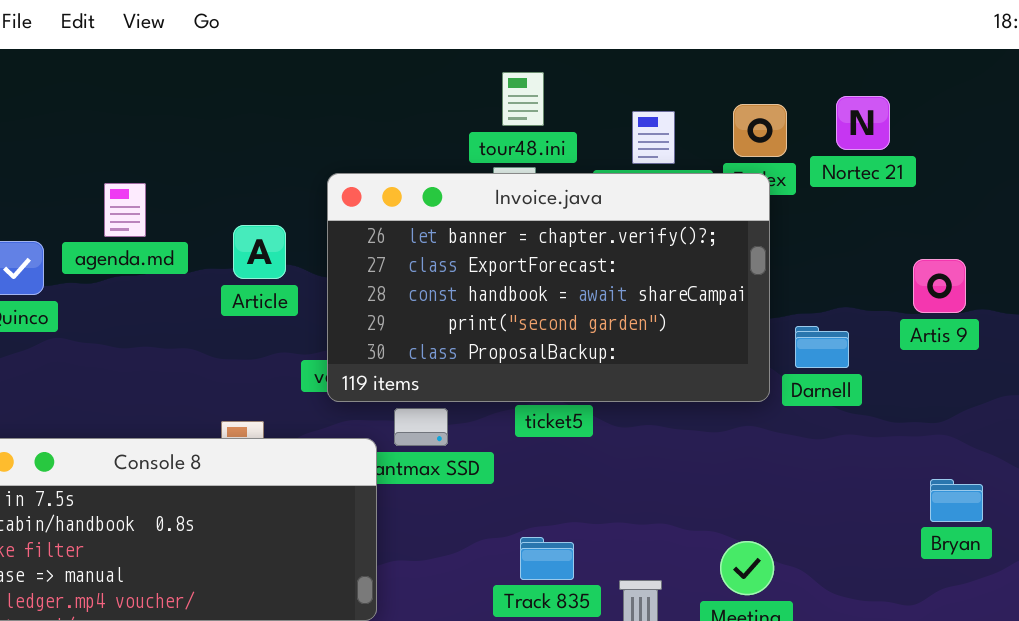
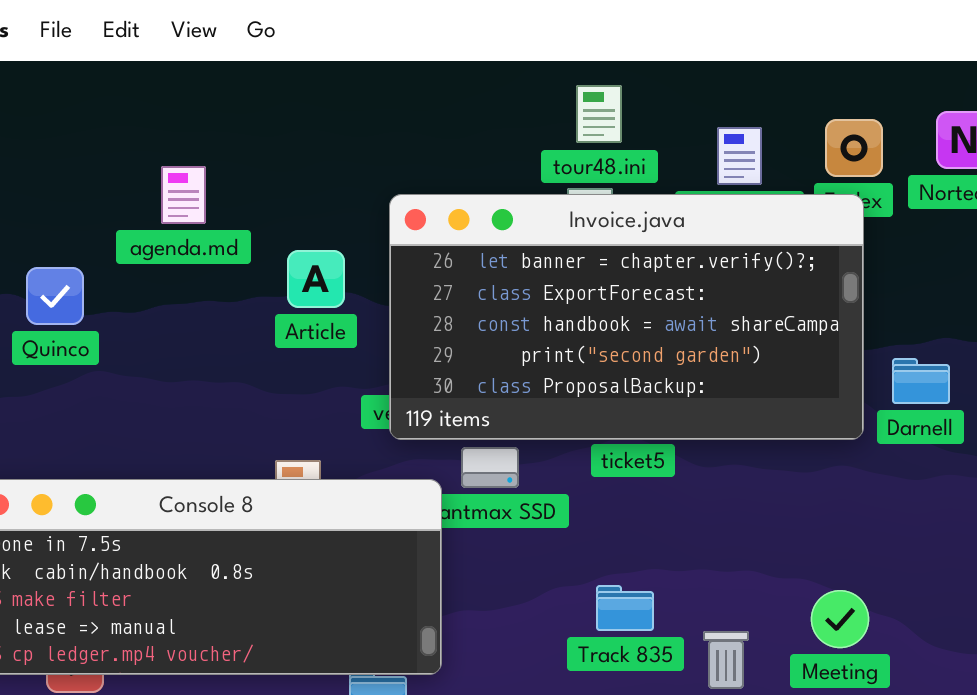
agenda.md: [104,183,146,237] -> [161,166,206,224], moved

